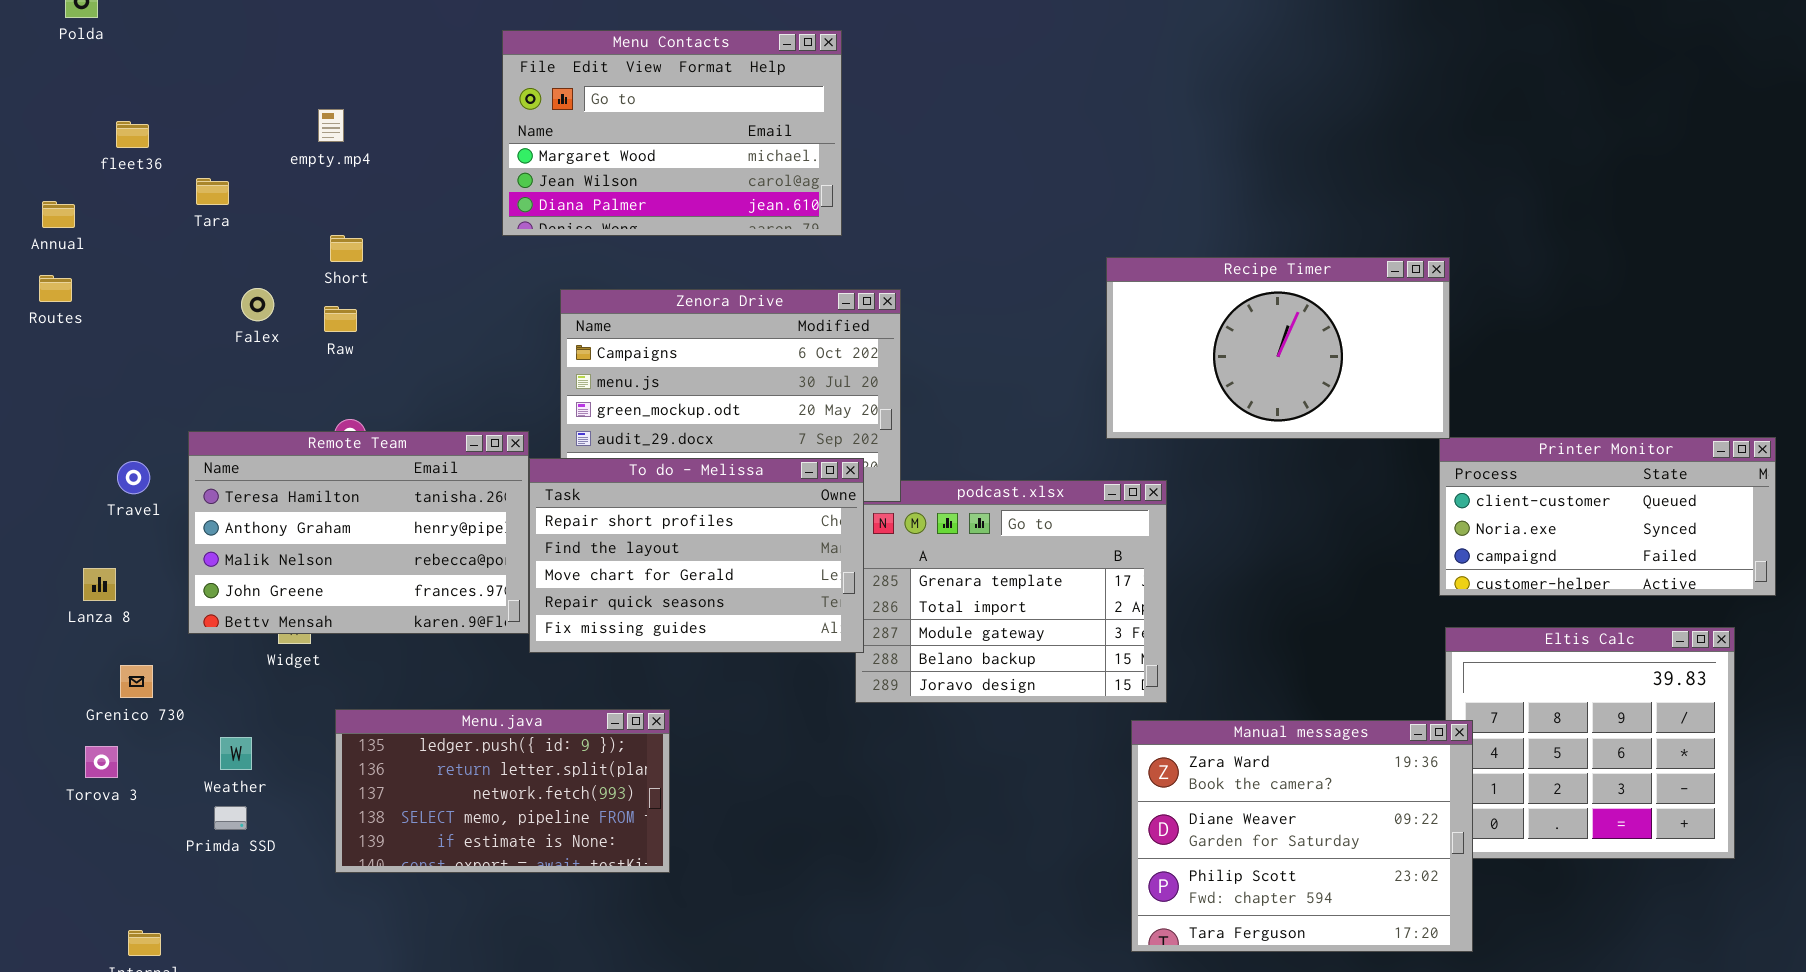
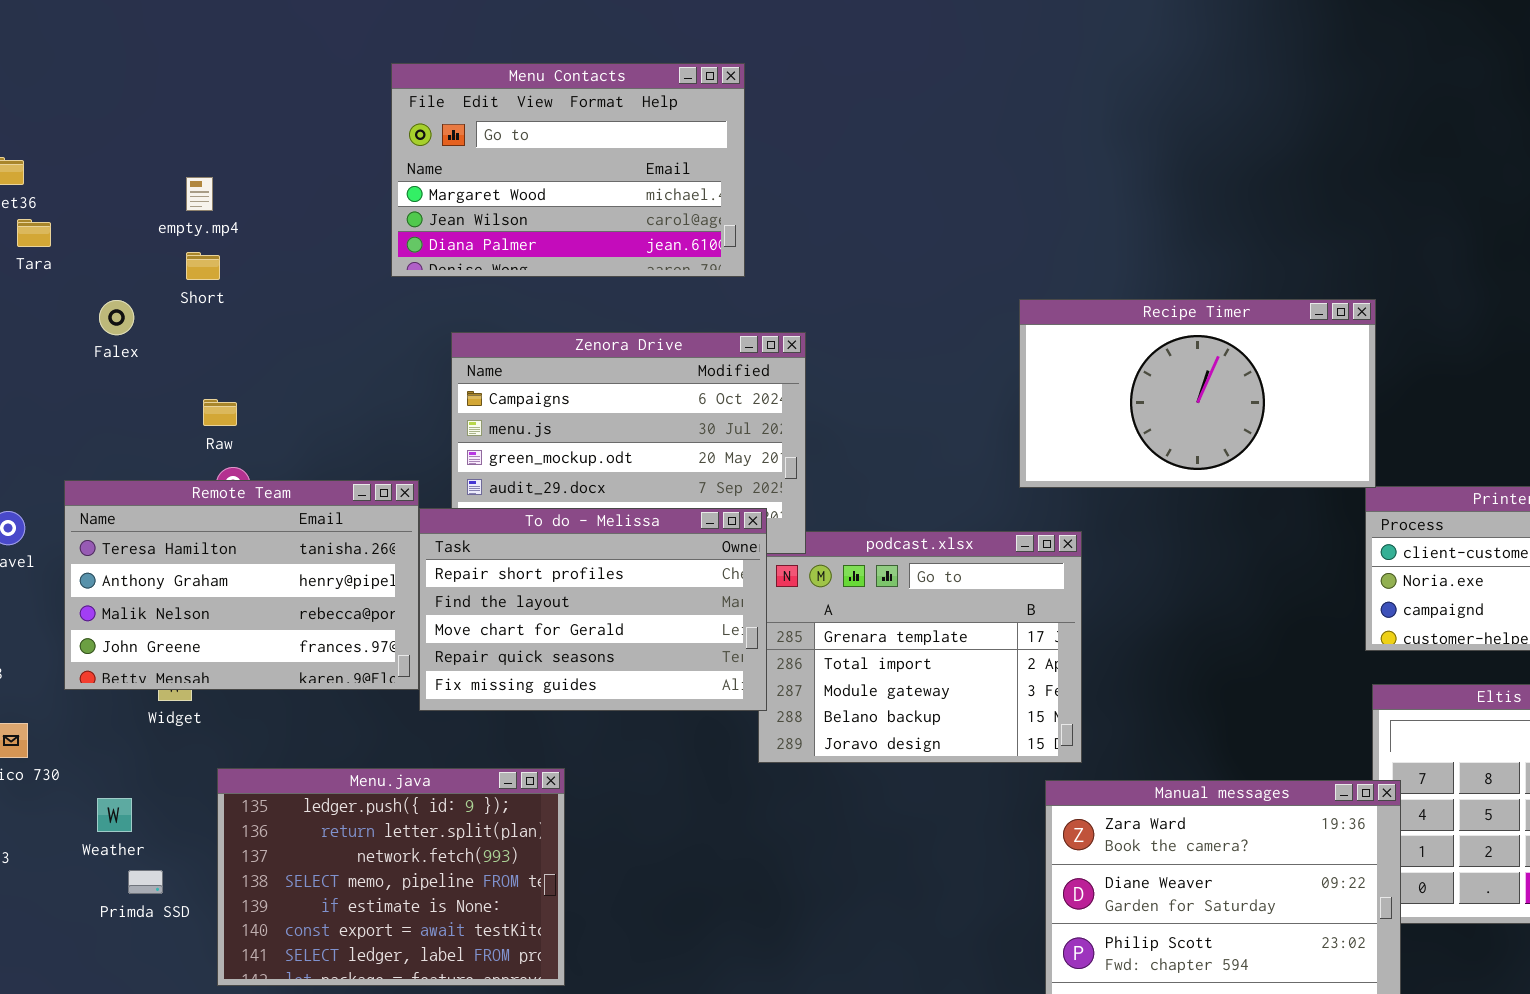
empty.mp4: [318,109,344,142] -> [186,177,213,211], moved
Tara: [196,178,229,205] -> [17,219,51,247], moved
Short: [330,235,363,262] -> [186,252,220,280], moved
Falex: [241,288,274,321] -> [99,300,134,335], moved
Raw: [324,306,357,332] -> [203,399,237,426], moved
Menu.java: [335,709,670,873] -> [217,768,565,986], resized
Primda SSD: [214,806,247,830] -> [128,870,163,894], moved

